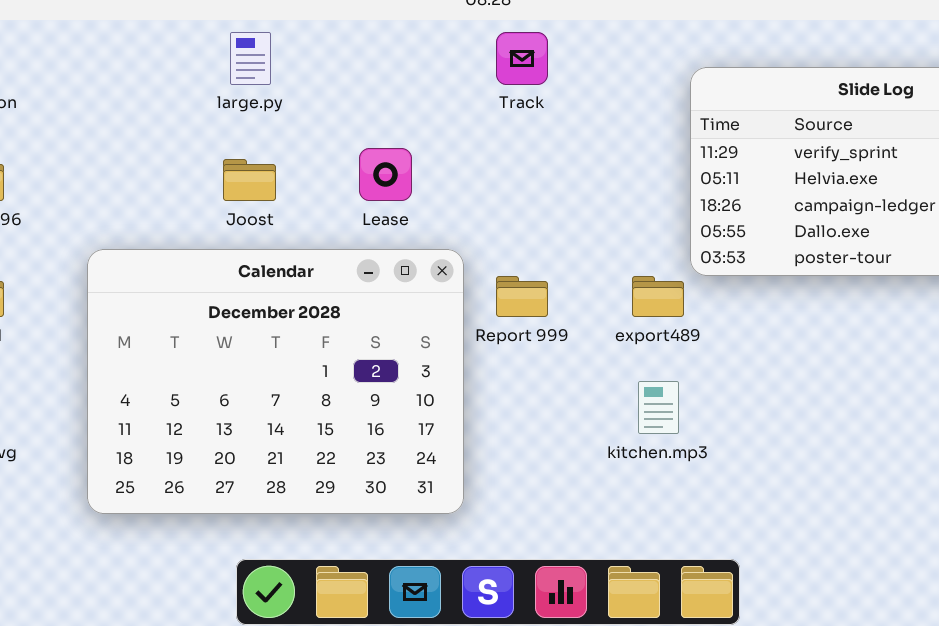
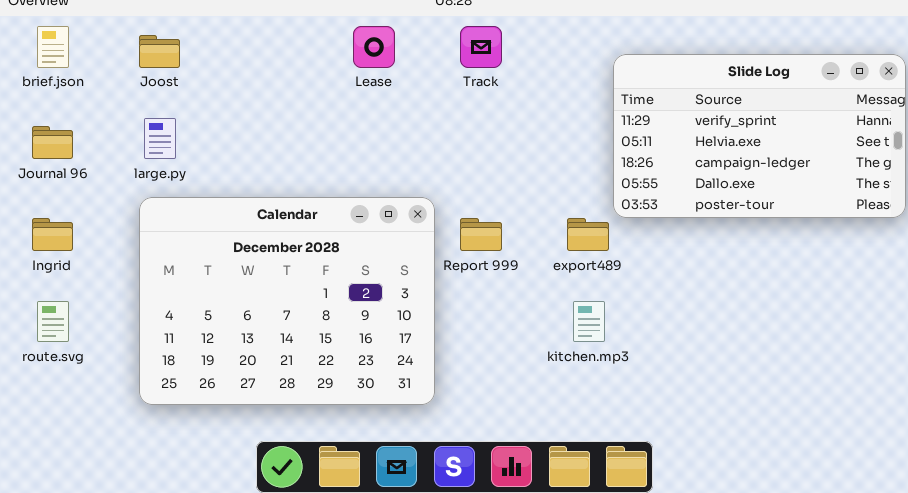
large.py: [230,32,271,85] -> [144,118,176,159], moved
Lease: [359,148,412,201] -> [353,26,395,68], moved
Joost: [223,159,276,201] -> [139,35,180,68], moved

